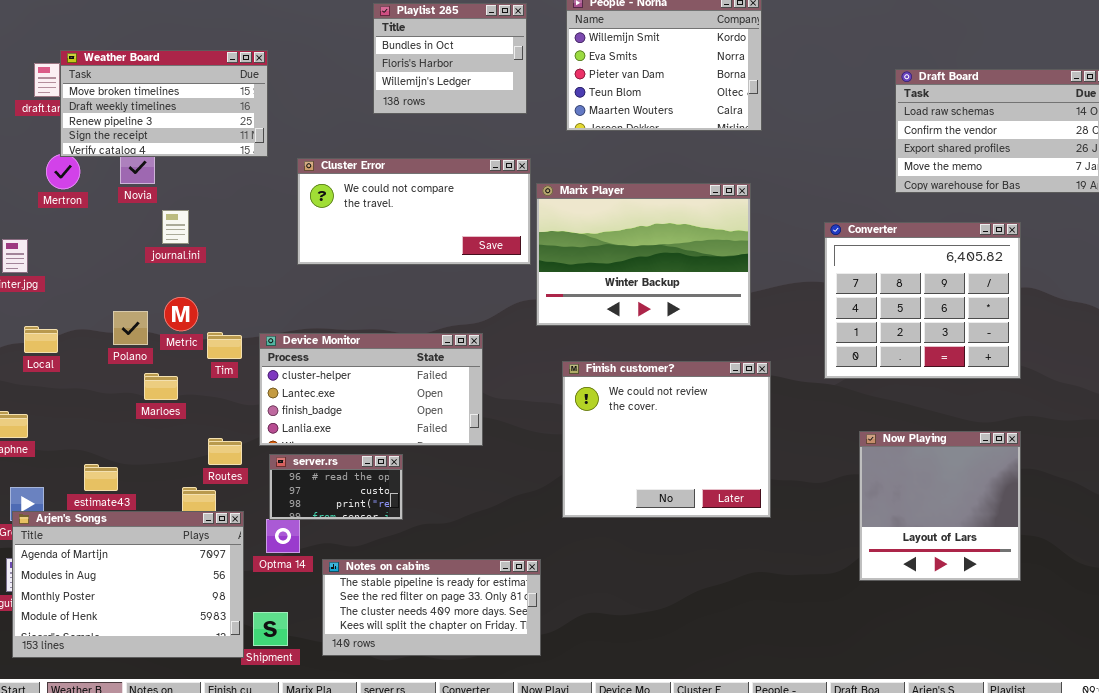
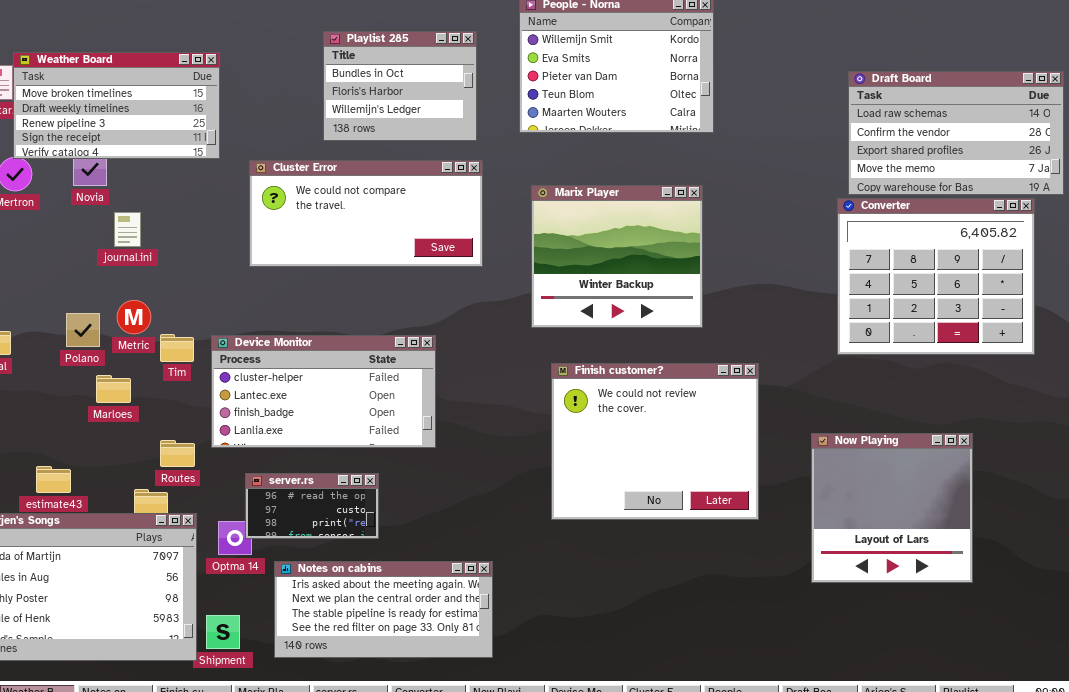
Playlist 285: [373,3,527,114] -> [323,31,477,141], moved
Marix Player: [536,183,751,326] -> [531,185,703,328], resized
Converter: [824,222,1021,379] -> [837,198,1035,355], moved
Finish customer?: [562,361,771,518] -> [551,363,759,520], moved
server.rs: [269,454,403,520] -> [245,473,379,539], moved
Notes on cabins: [322,559,541,656] -> [274,561,493,658], scrolled up 2 rows

